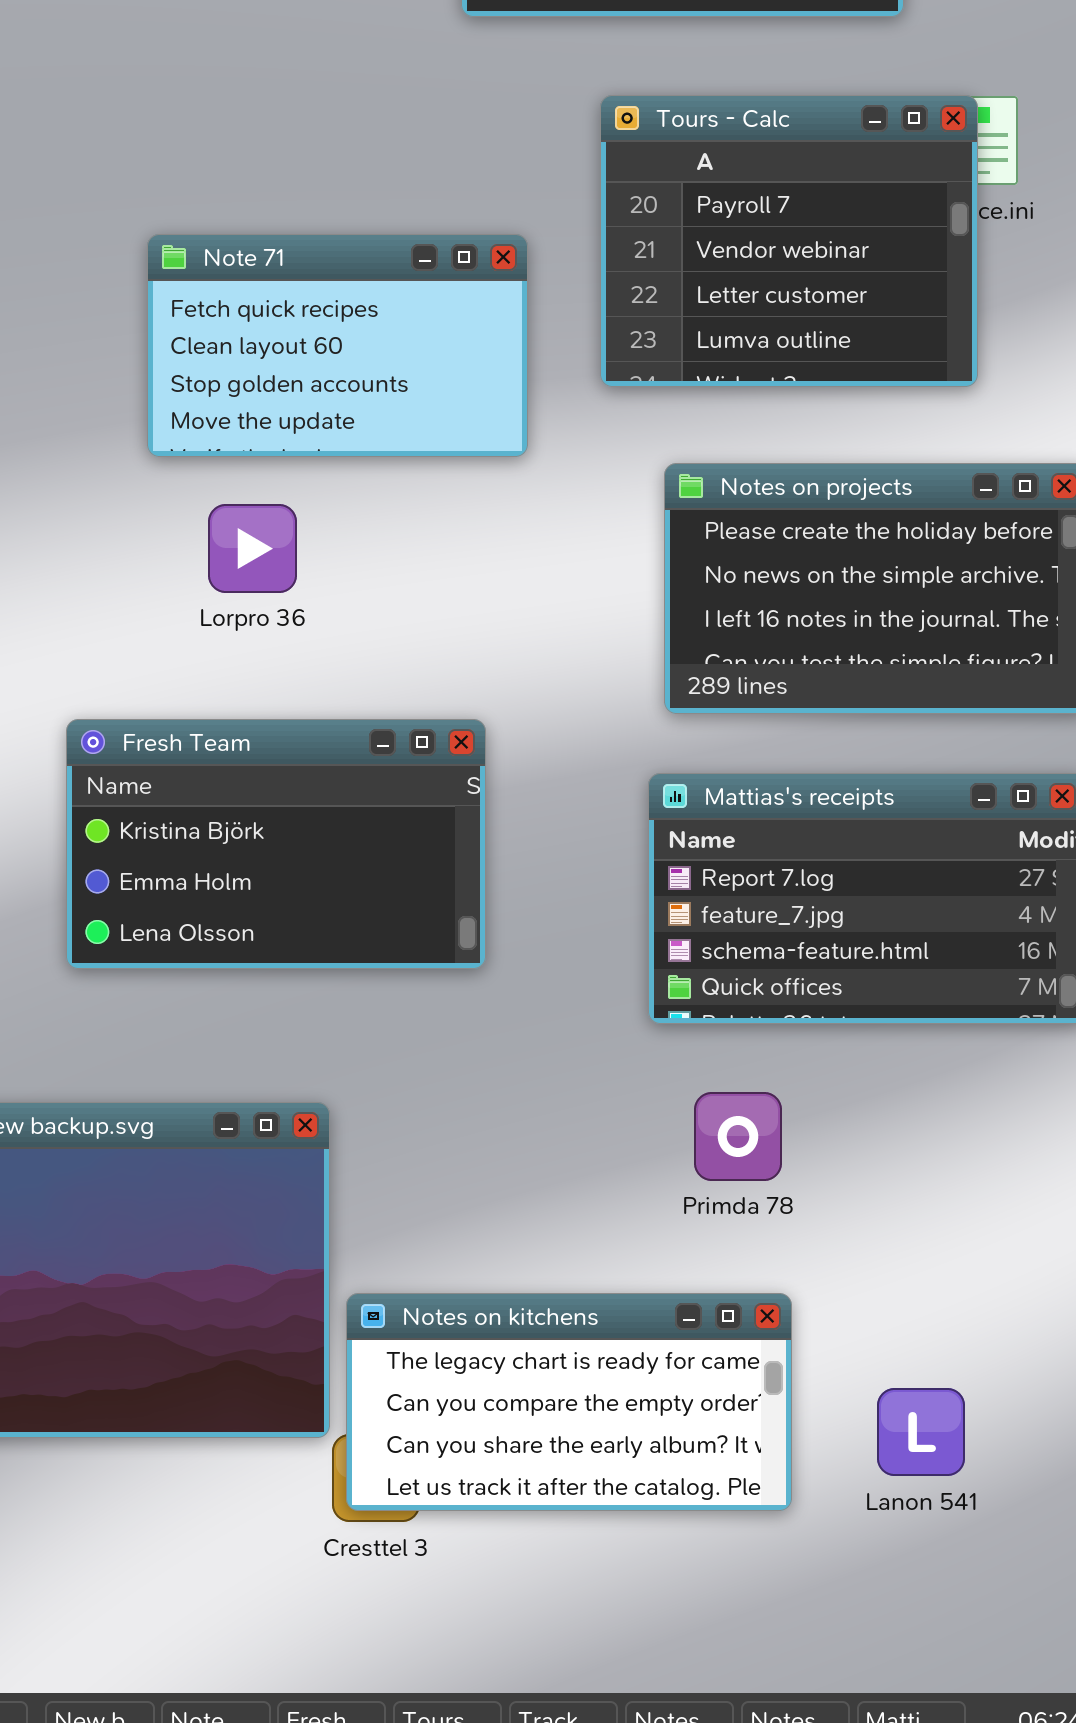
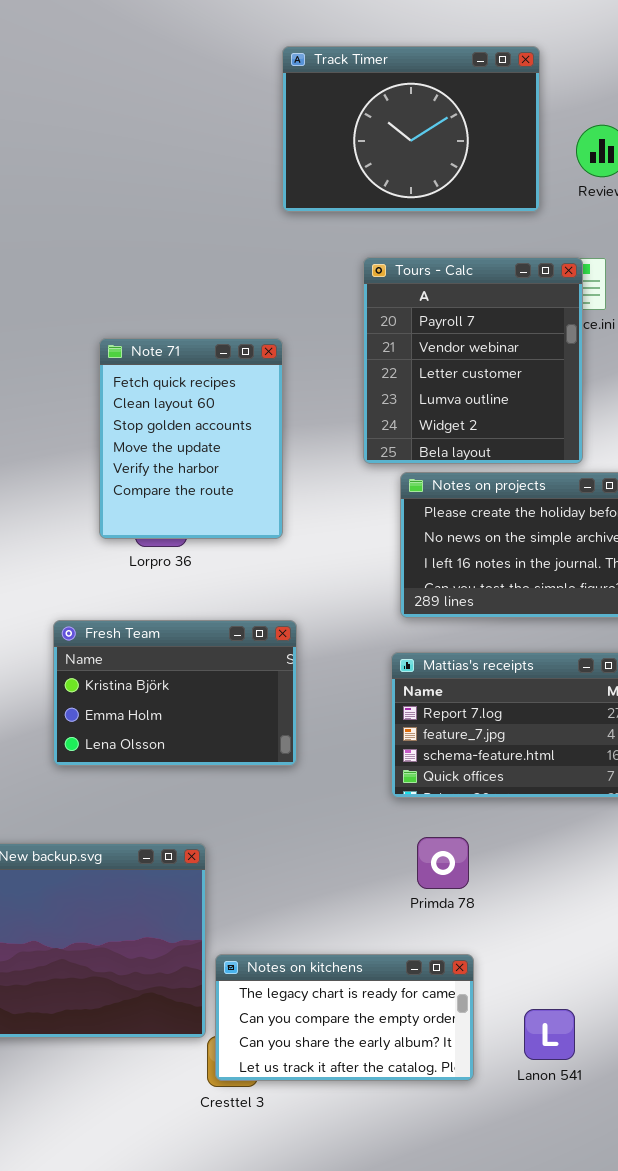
Tours - Calc: [600,95,978,387] -> [363,257,583,464], resized
Note 71: [147,234,528,457] -> [99,338,283,539], resized

